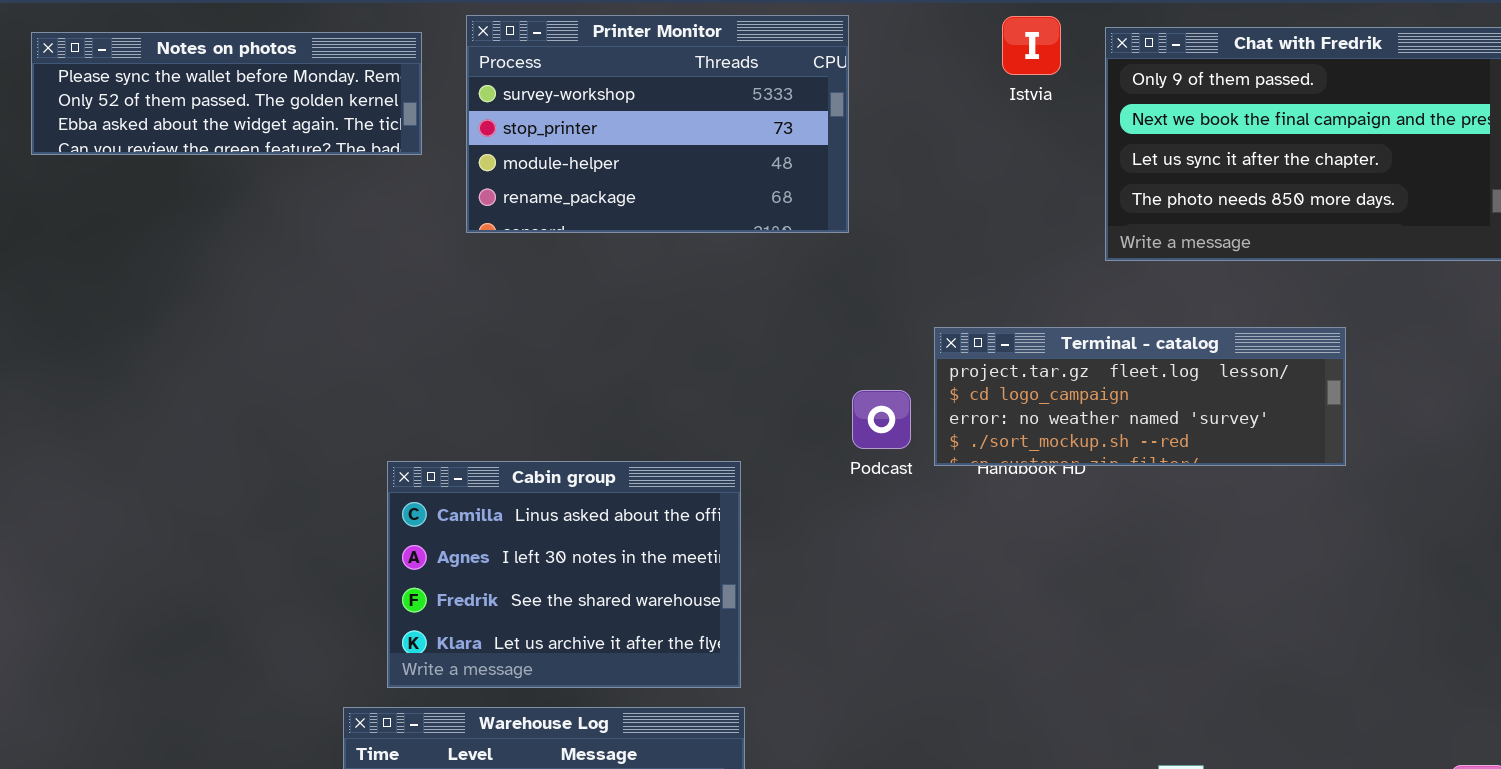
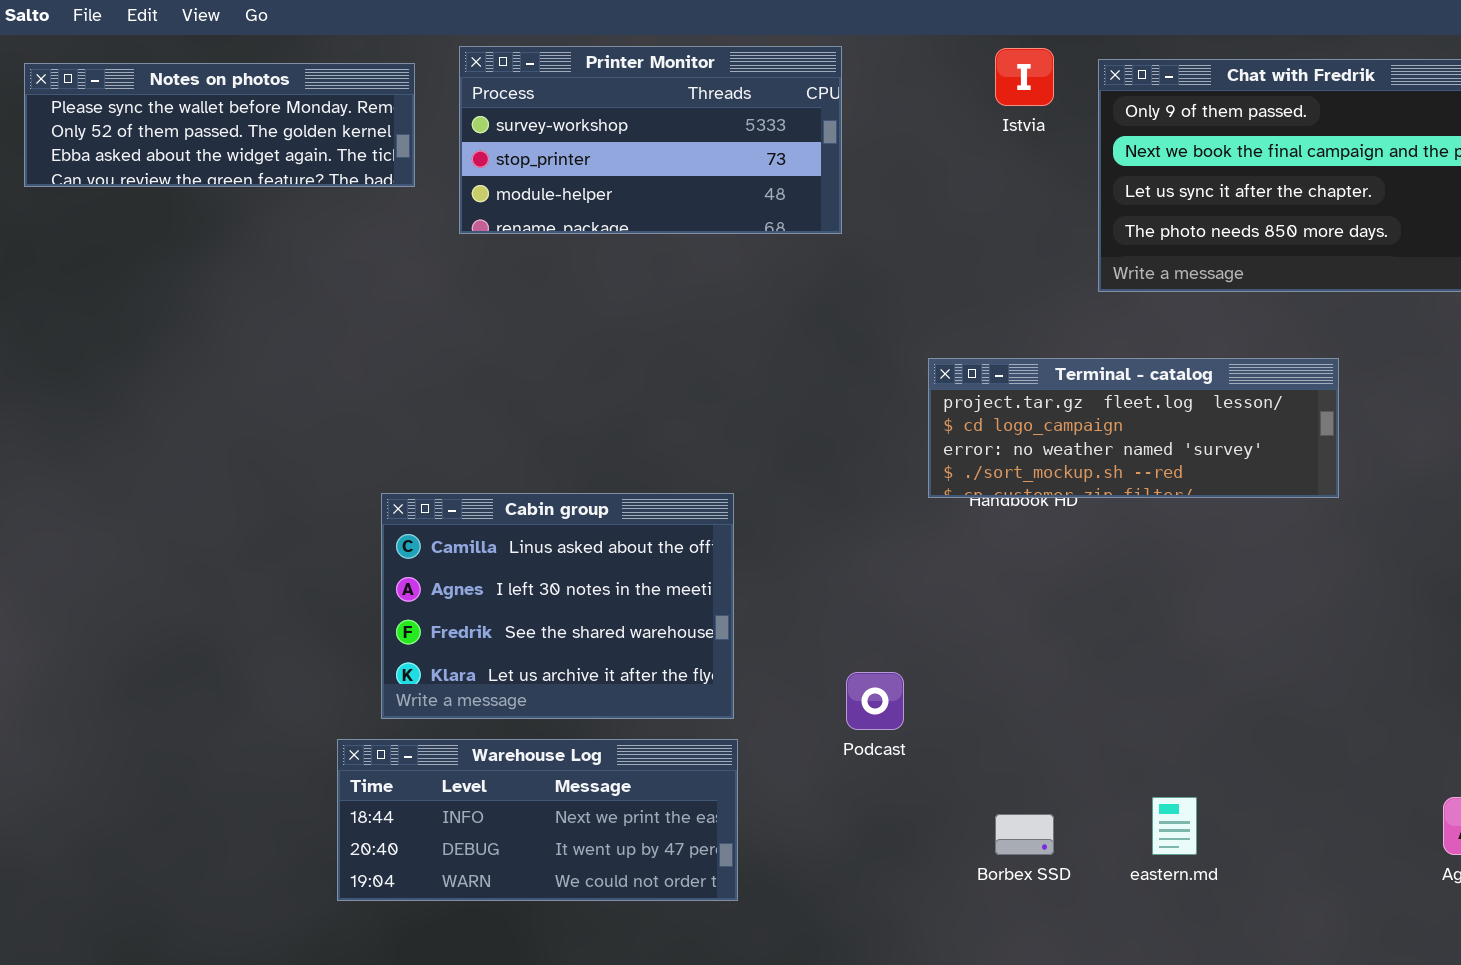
Printer Monitor: [466,15,849,233] -> [459,46,842,234], resized
Podcast: [852,390,911,449] -> [846,672,904,730], moved

